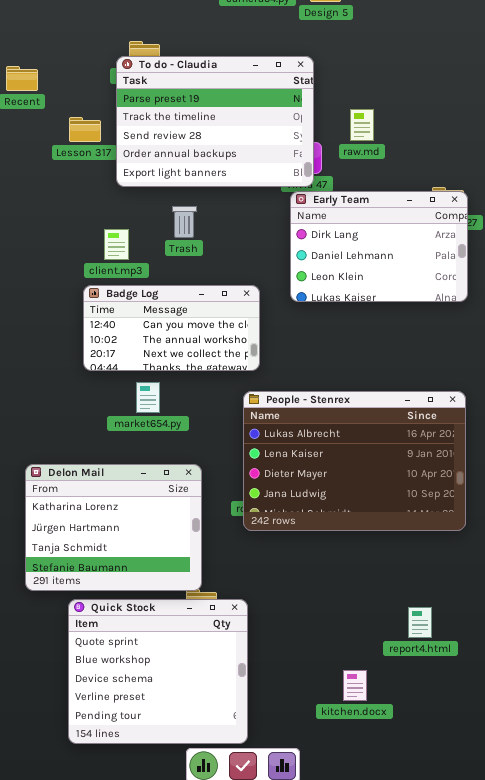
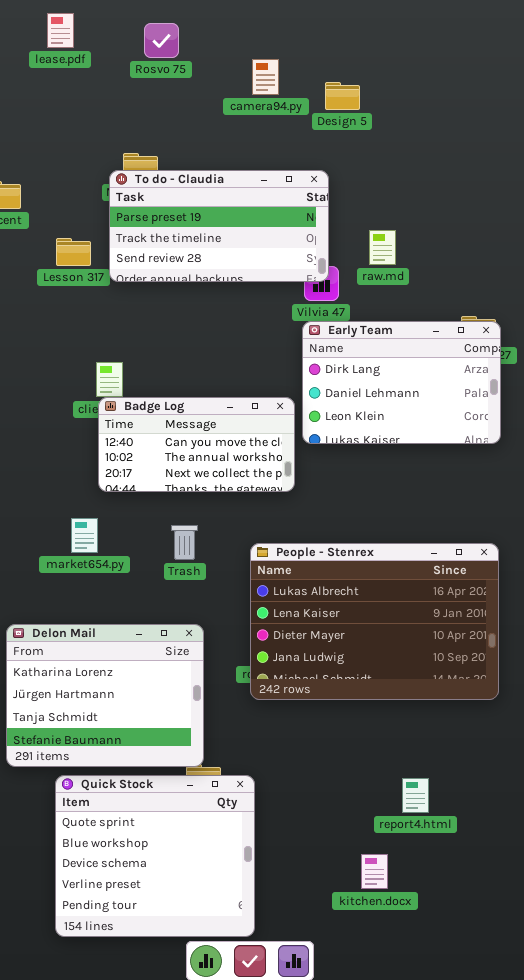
To do - Claudia: [116,56,314,187] -> [109,170,329,282], resized
Trash: [172,206,197,238] -> [171,525,198,560], moved
Badge Log: [83,285,260,371] -> [98,397,295,492], moved
market654.py: [136,382,160,413] -> [71,518,98,553], moved
report4.html: [408,607,432,638] -> [402,778,429,813], moved

